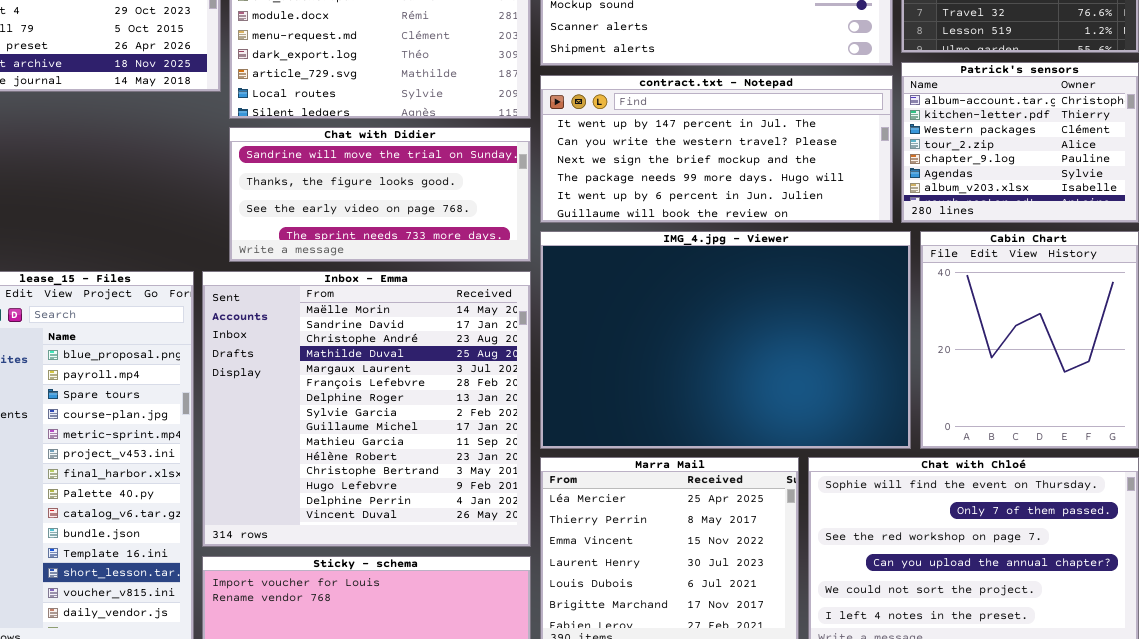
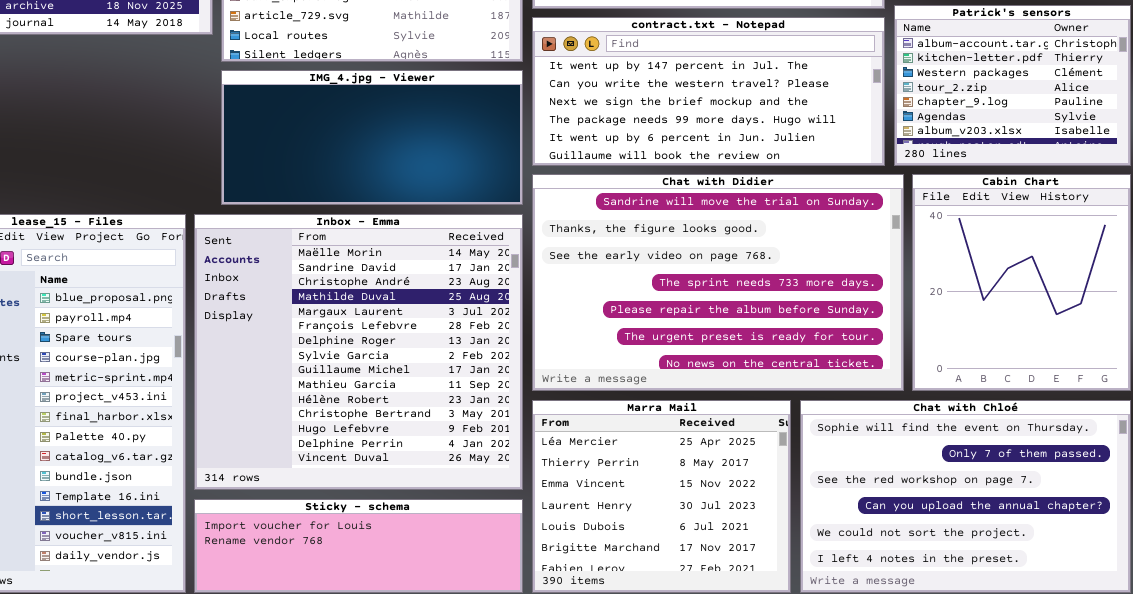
Chat with Didier: [229,127,531,262] -> [532,174,904,391], moved, resized
IMG_4.jpg - Viewer: [540,231,911,449] -> [221,70,523,205], moved, resized

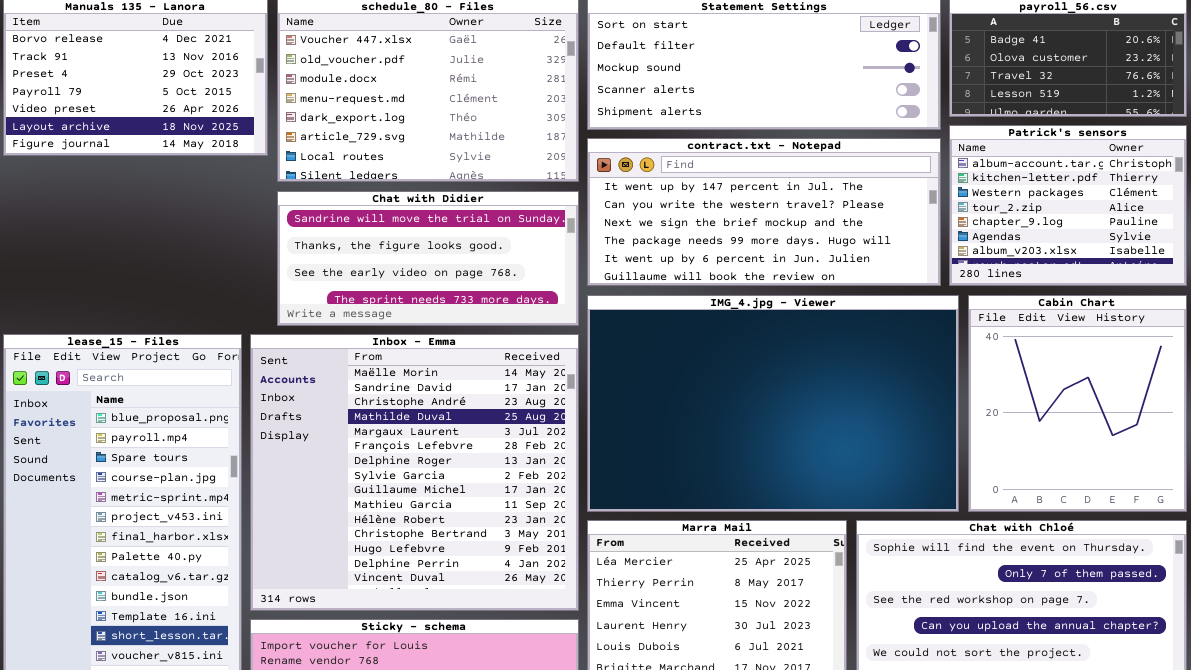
IMG_4.jpg - Viewer: [221,70,523,205] -> [587,295,959,512], moved, resized
Chat with Didier: [532,174,904,391] -> [277,191,579,326], moved, resized

